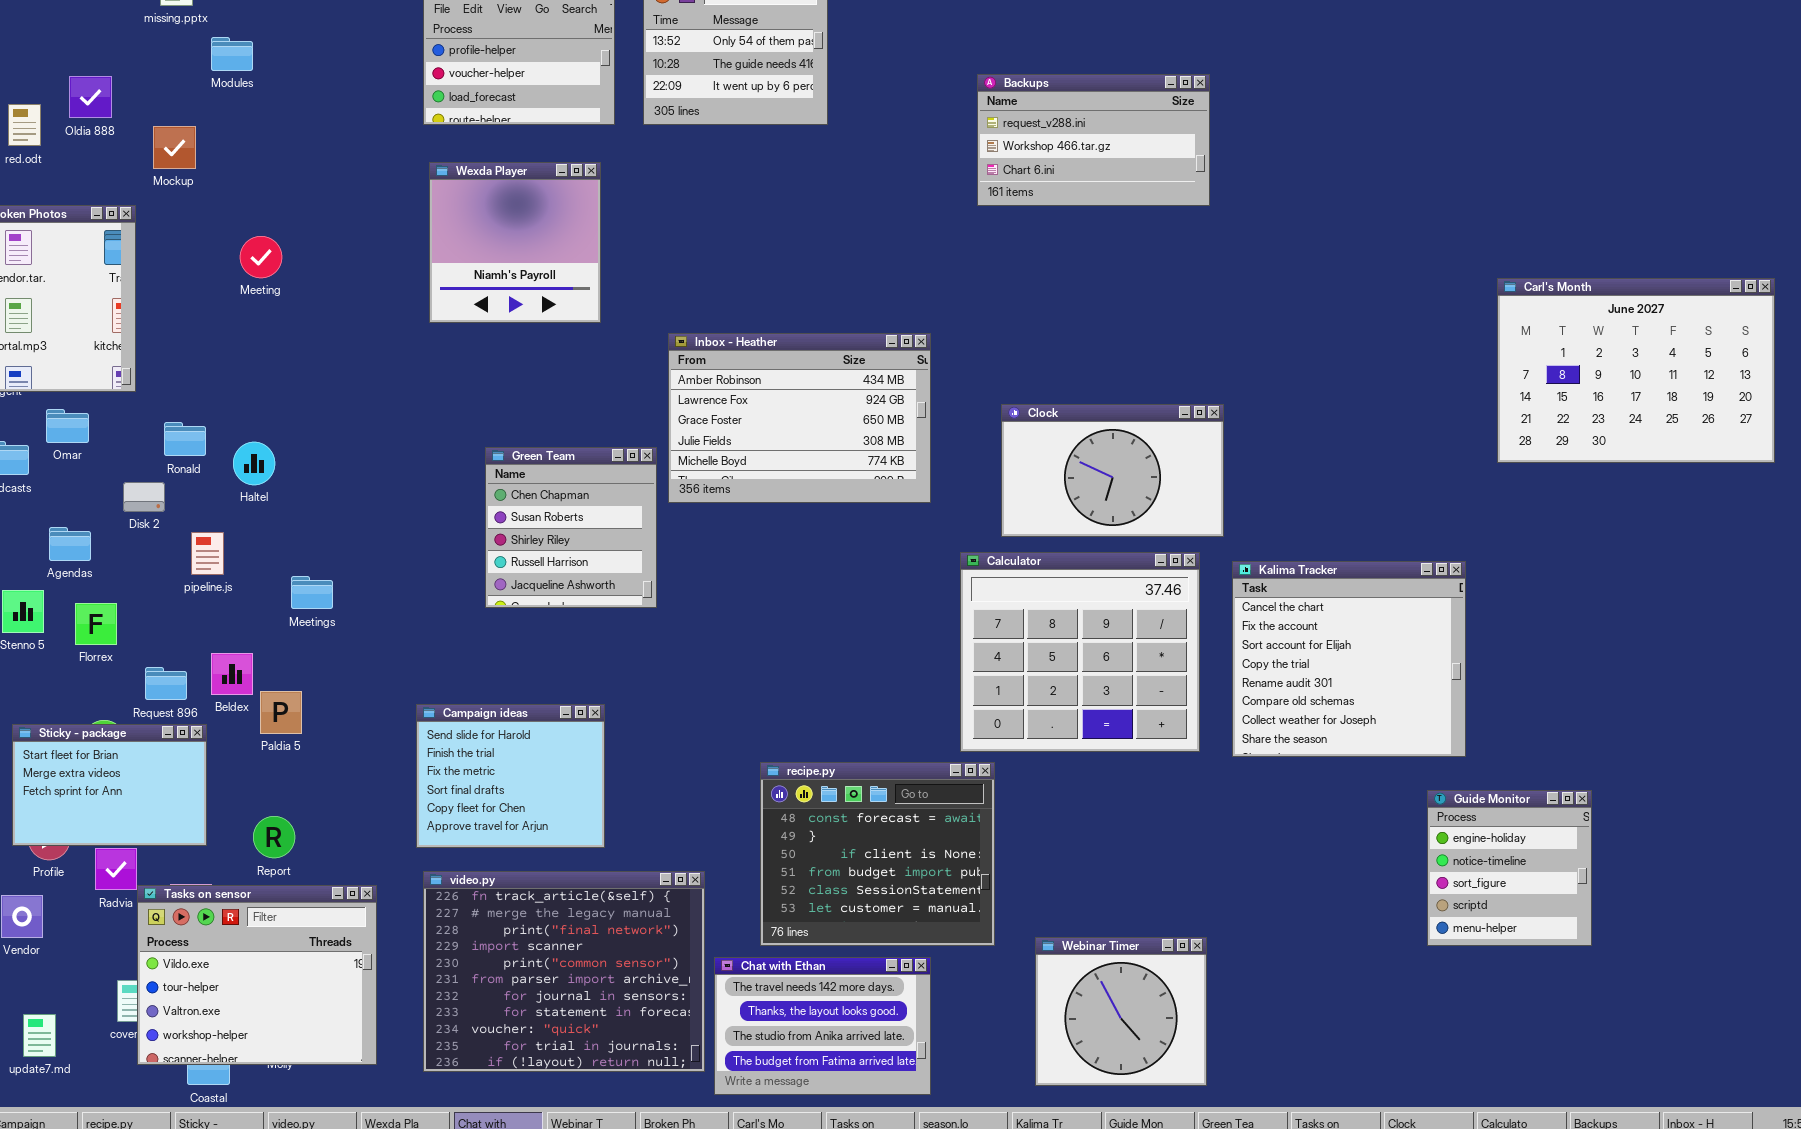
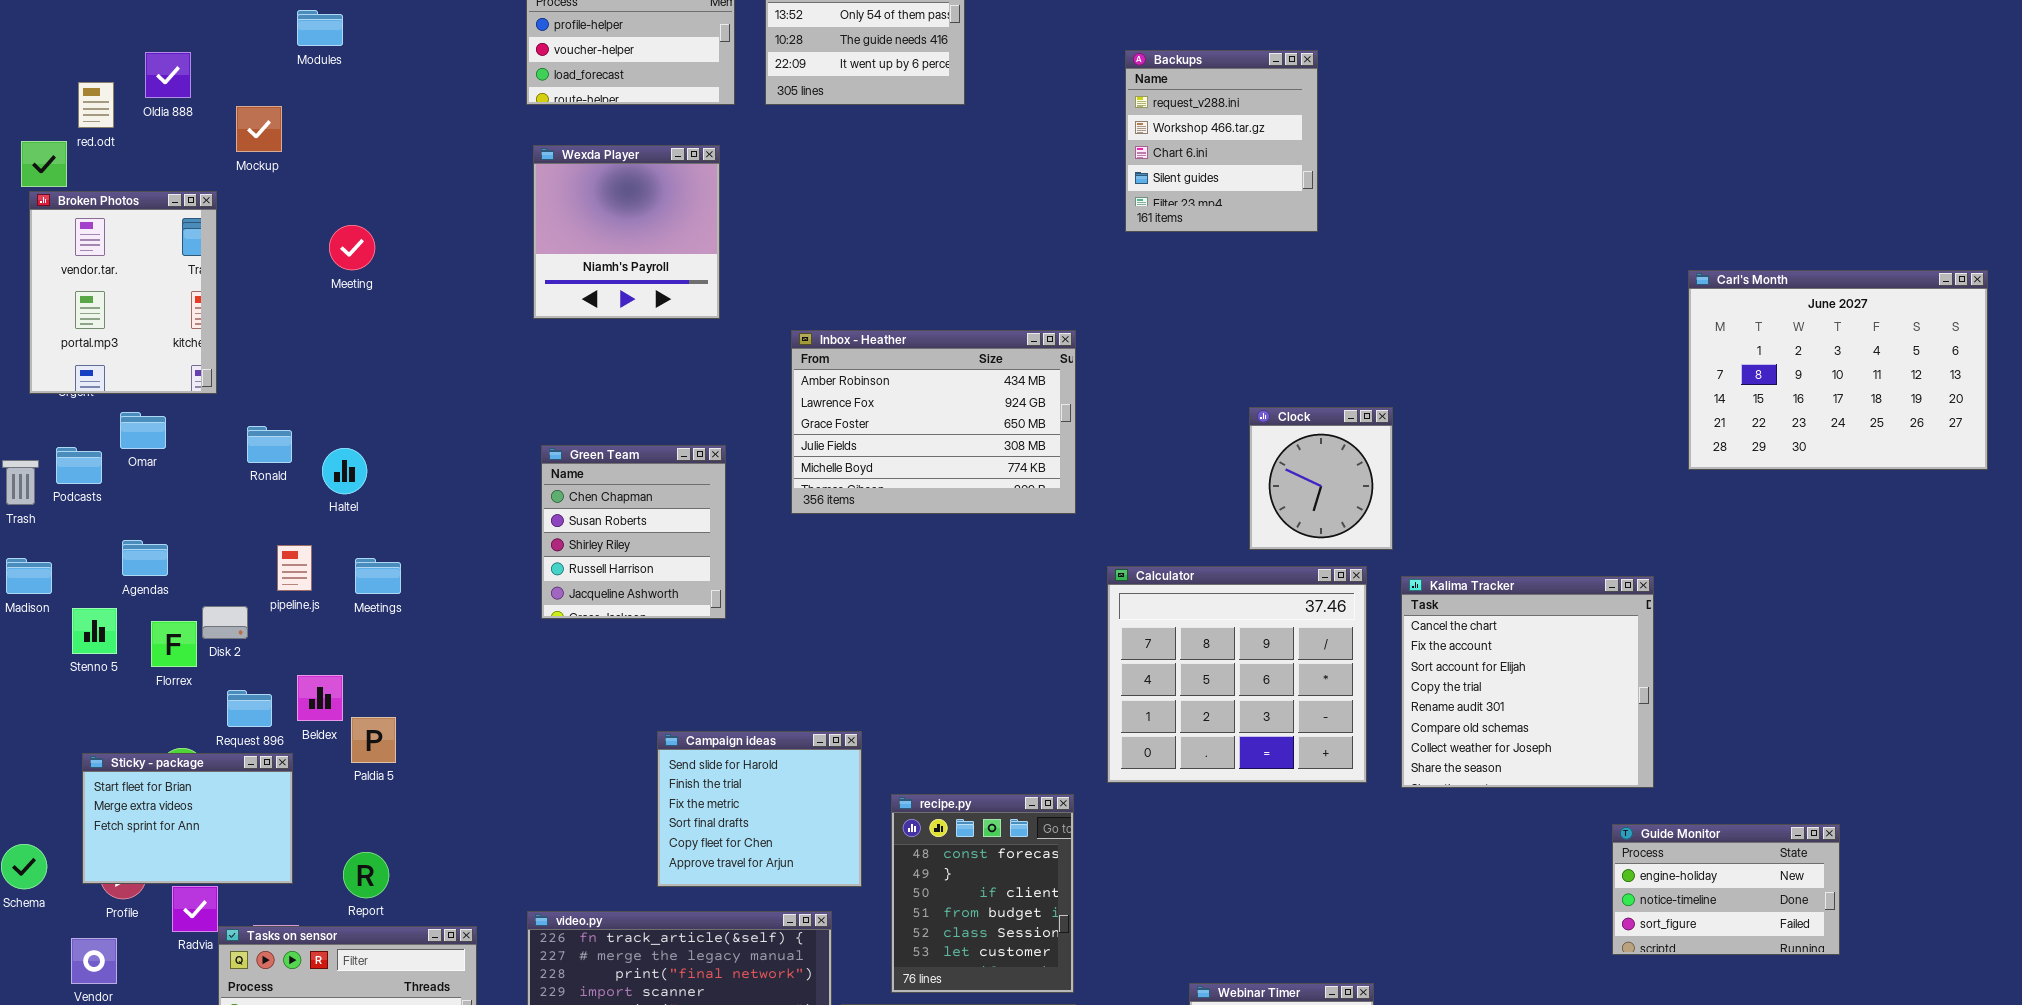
Backups: [977,74,1210,206] -> [1125,50,1318,232], resized
Clock: [1001,404,1224,537] -> [1249,407,1393,550], resized
Green Team: [485,447,657,608] -> [541,445,726,619], moved
Disk 2: [123,482,165,512] -> [202,606,248,639], moved
Meetings: [291,576,333,609] -> [355,558,401,594], moved
Campaign ideas: [416,704,605,848] -> [657,731,862,887], moved
recipe.py: [760,762,995,946] -> [891,794,1074,993], resized
Guide Monitor: [1427,790,1592,946] -> [1612,824,1840,955], resized

